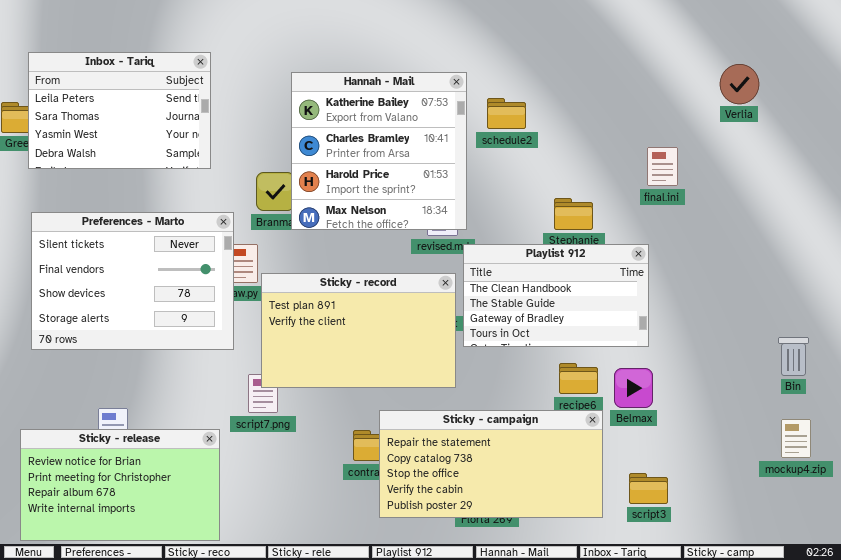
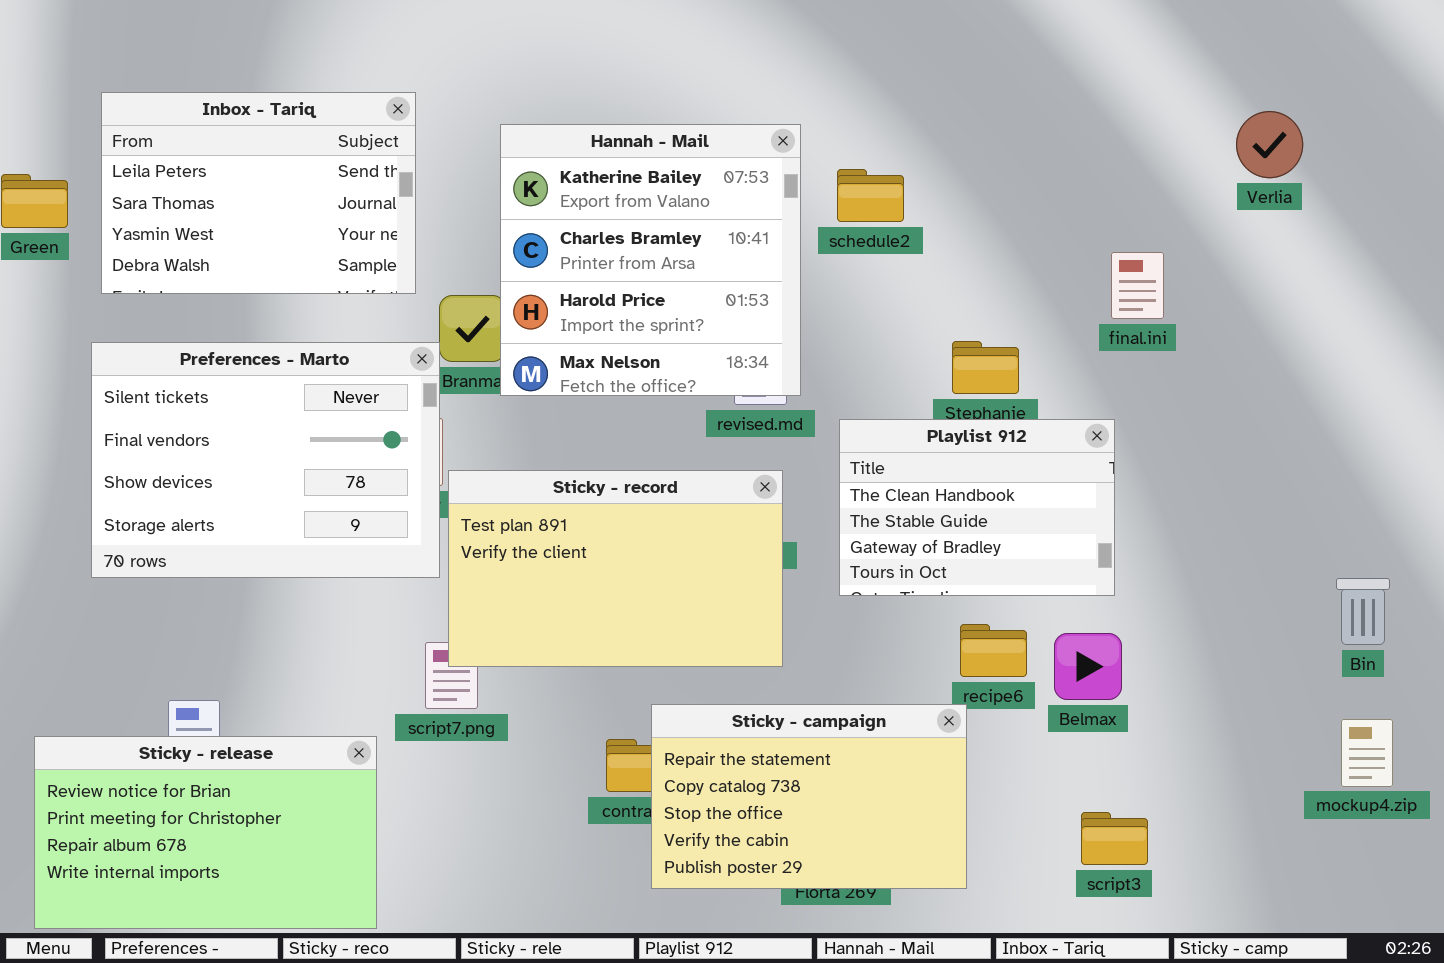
Inbox - Tariq: [28,52,211,169] -> [101,92,416,294], moved
Preferences - Marto: [31,212,234,350] -> [91,342,440,578], moved
Playlist 912: [463,244,649,347] -> [839,419,1115,596], resized
Sticky - campaign: [379,410,603,518] -> [651,704,967,889], resized

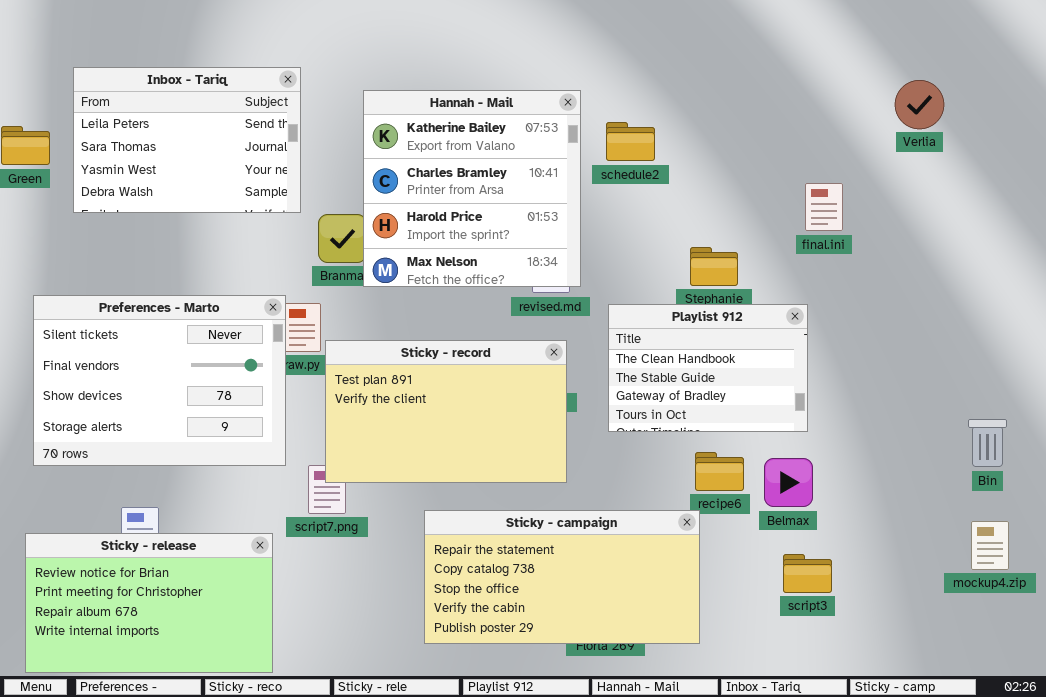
Preferences - Marto: [91,342,440,578] -> [33,295,286,466], moved
Sticky - campaign: [651,704,967,889] -> [424,510,700,644], resized
script3: [1081,812,1148,865] -> [783,554,832,593], moved

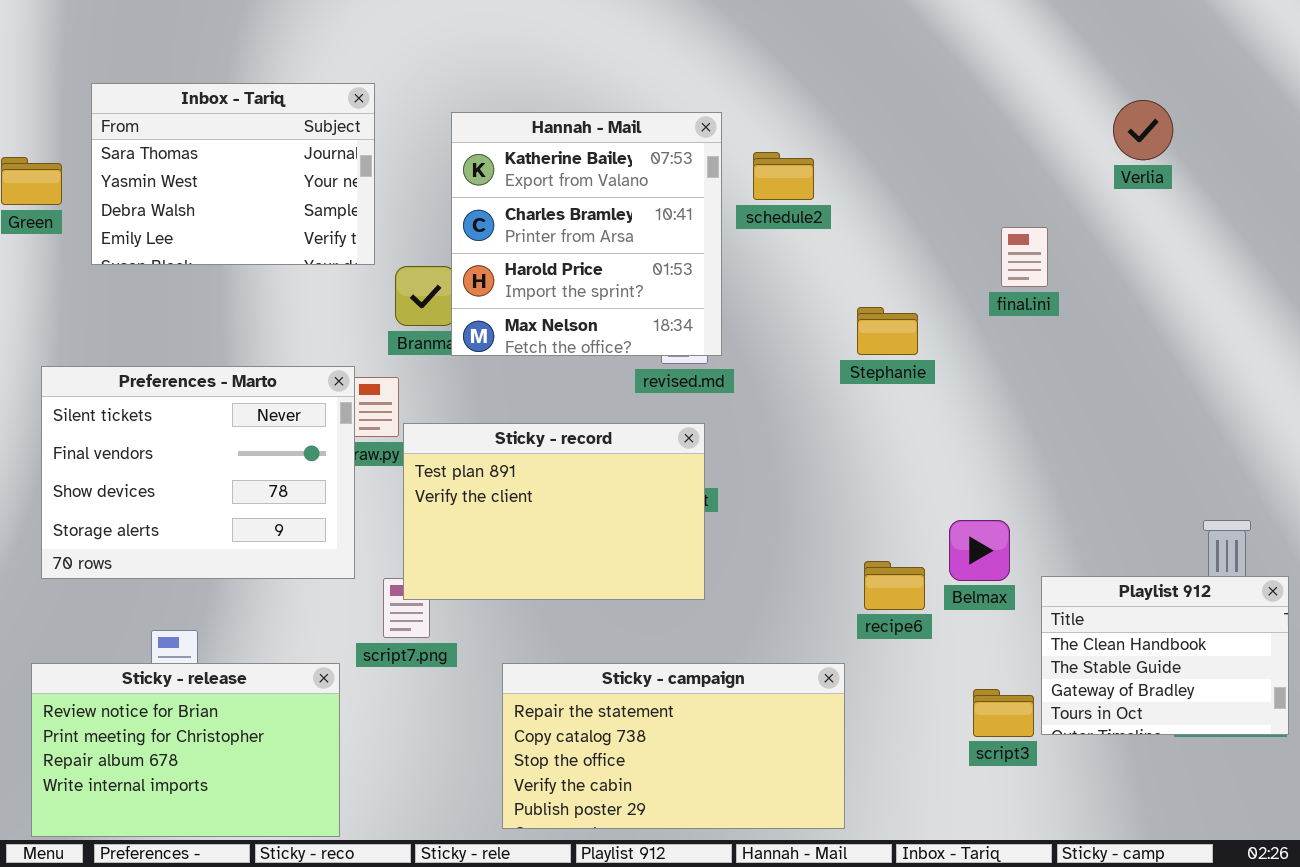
Inbox - Tariq: [73,67,301,213] -> [91,83,375,265], scrolled down 1 row
Playlist 912: [608,304,808,432] -> [1041,576,1289,735], moved
Belmax: [764,458,813,507] -> [949,520,1010,581], moved
Sticky - campaign: [424,510,700,644] -> [502,663,845,829], moved

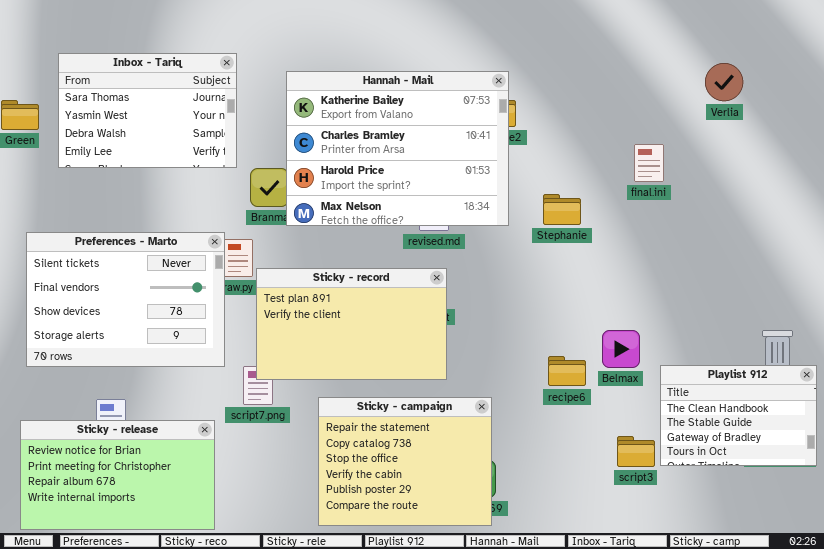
Hannah - Mail: [451,112,722,356] -> [286,71,509,226], resized
Sticky - campaign: [502,663,845,829] -> [318,397,492,526], resized

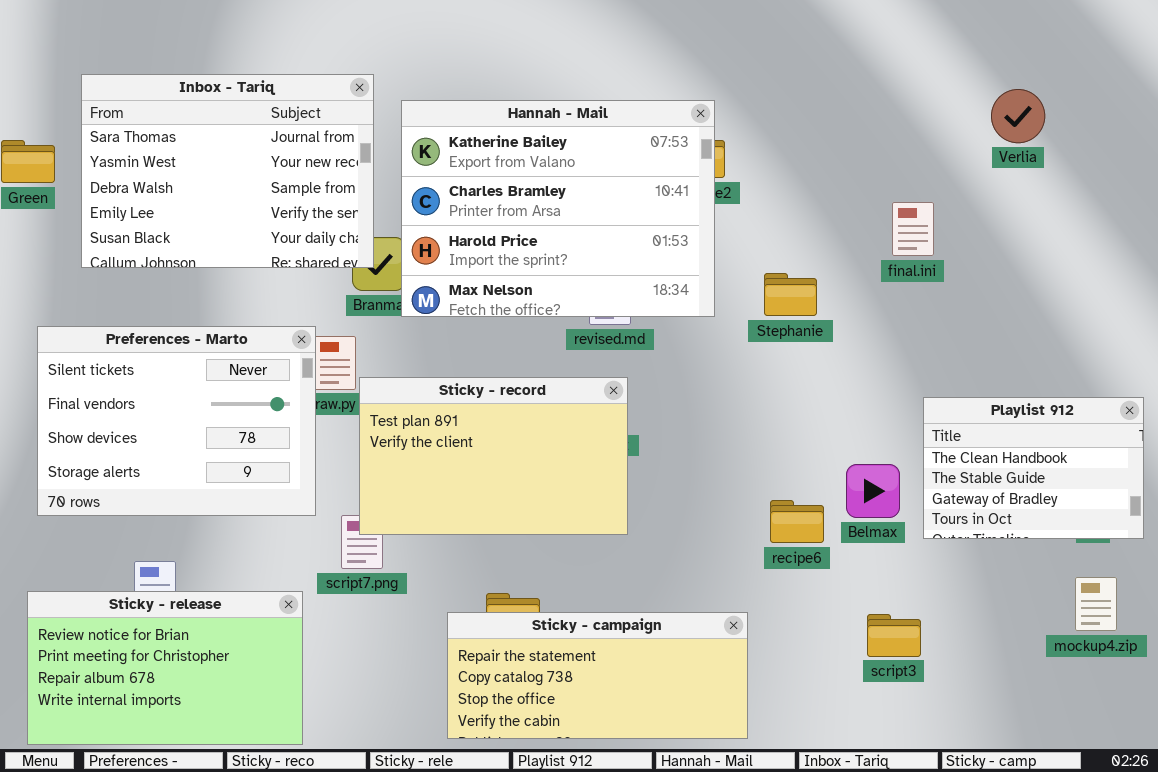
Inbox - Tariq: [58,53,237,168] -> [81,74,374,268], resized
Playlist 912: [660,365,817,466] -> [923,397,1144,539], moved
Sticky - campaign: [318,397,492,526] -> [447,612,748,739], resized

